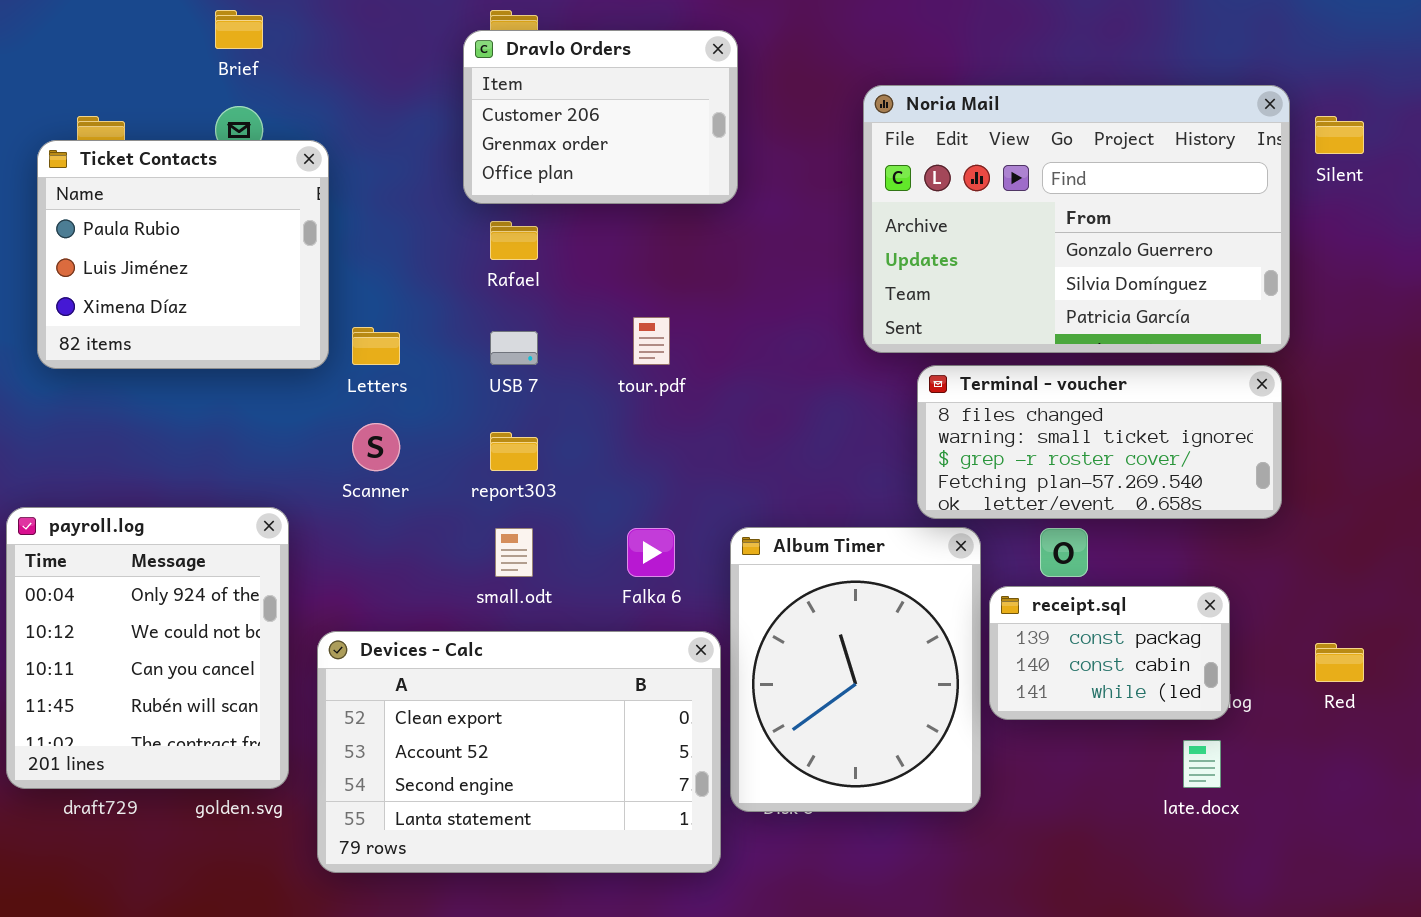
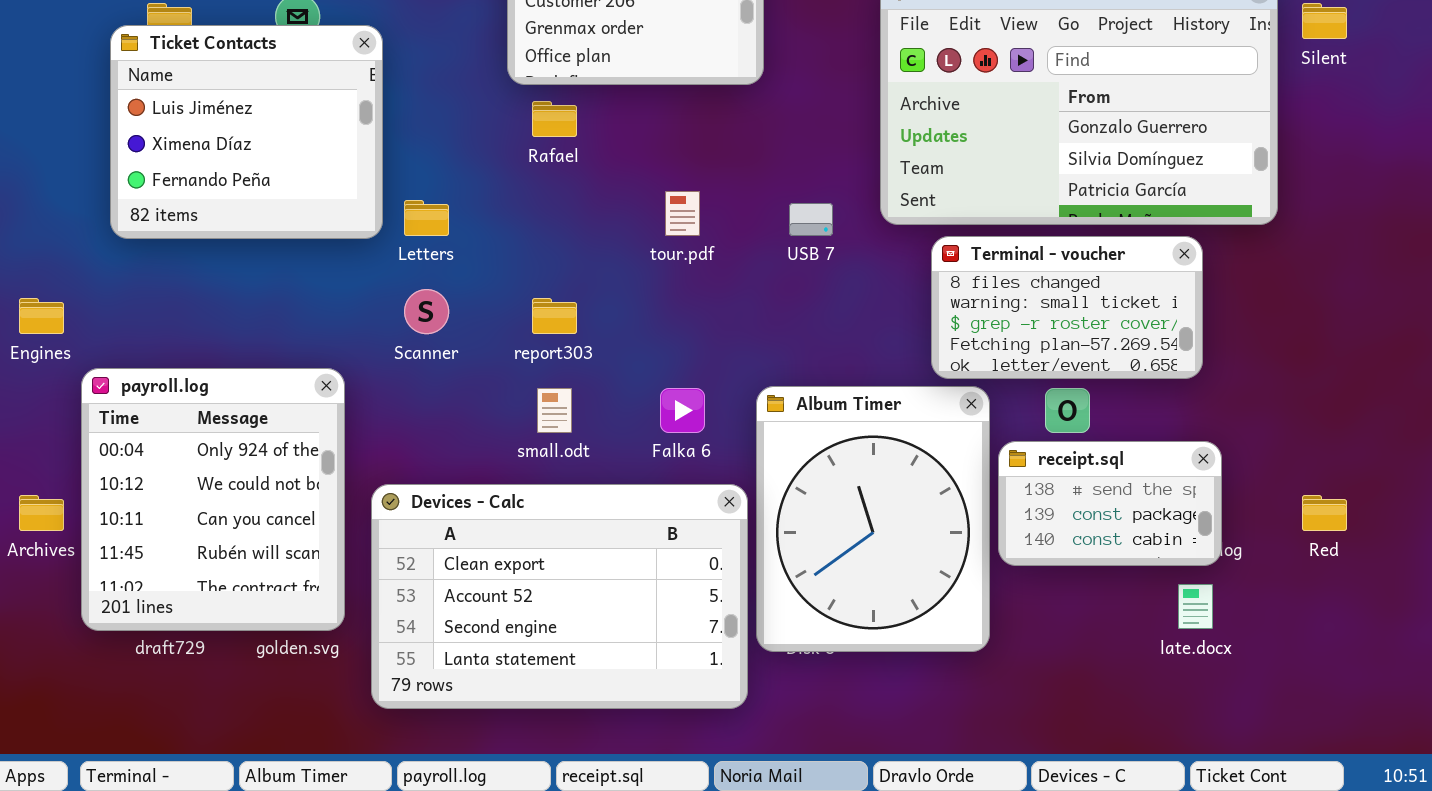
Ticket Contacts: [37,140,329,369] -> [110,25,383,239], scrolled down 1 row
USB 7: [490,331,538,365] -> [789,203,833,236], moved
Terminal - voucher: [917,365,1282,519] -> [931,236,1203,379], resized
receipt.sql: [989,586,1230,720] -> [998,441,1222,566], scrolled up 1 row

